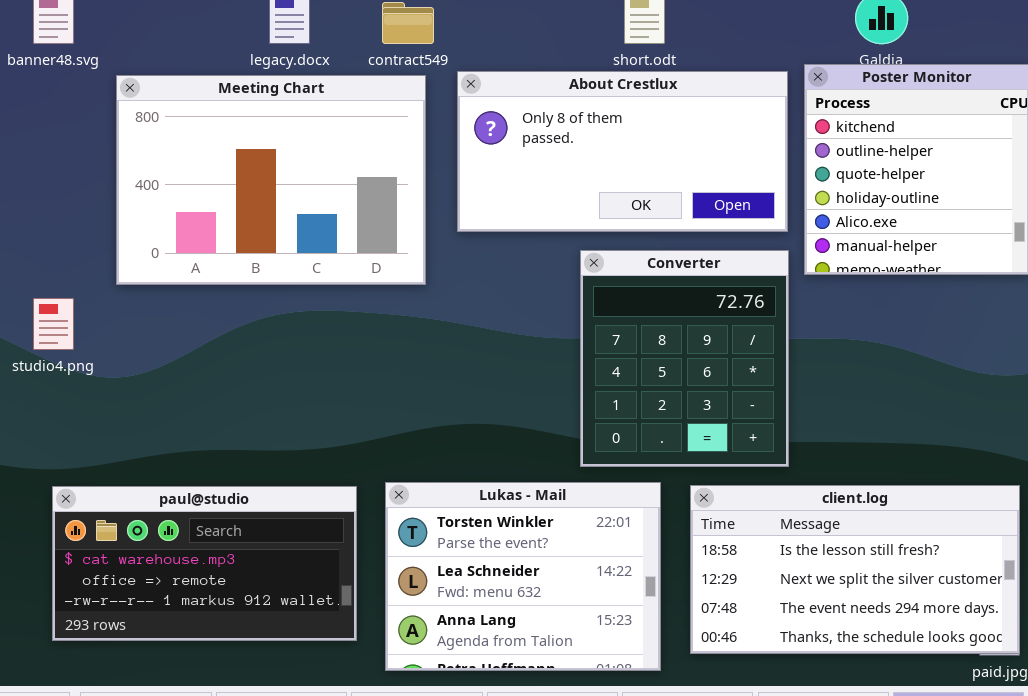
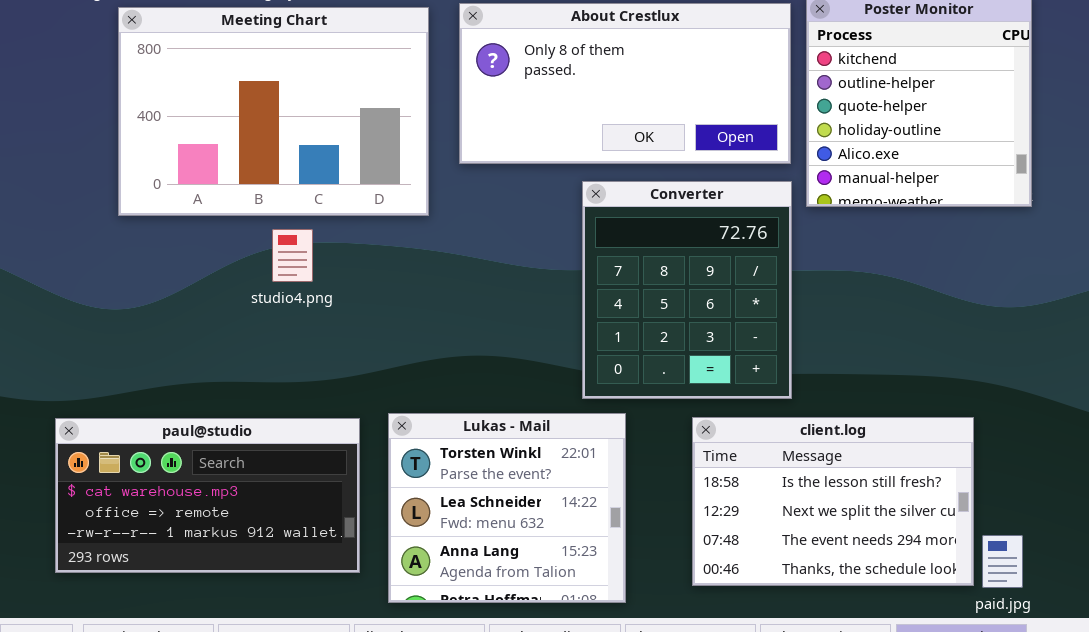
studio4.png: [33,298,74,350] -> [272,229,313,282], moved
Lukas - Mail: [385,482,661,671] -> [388,413,626,603], resized
client.log: [690,485,1020,654] -> [692,417,974,586], resized

